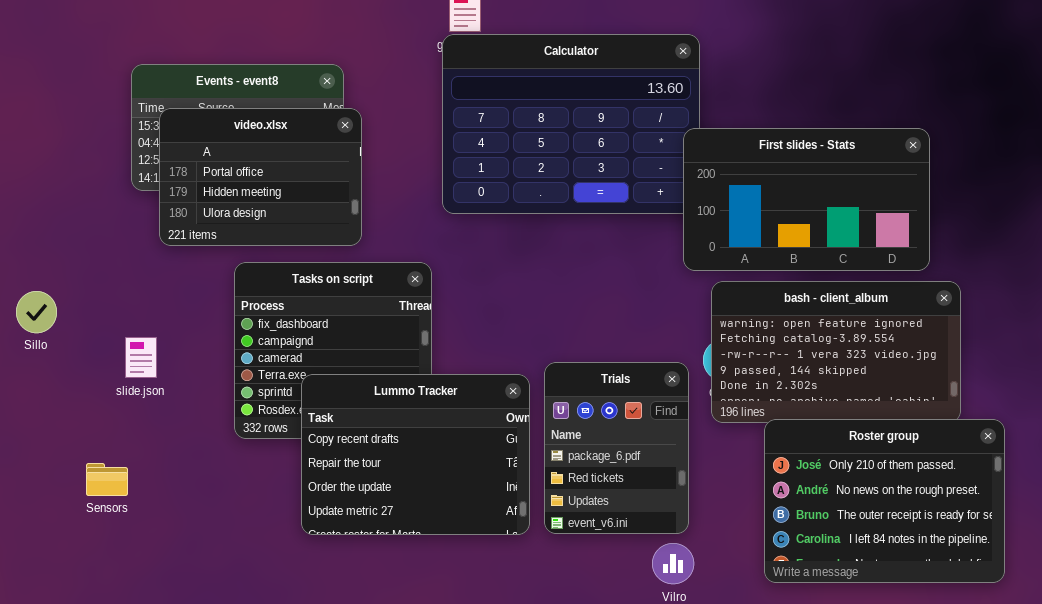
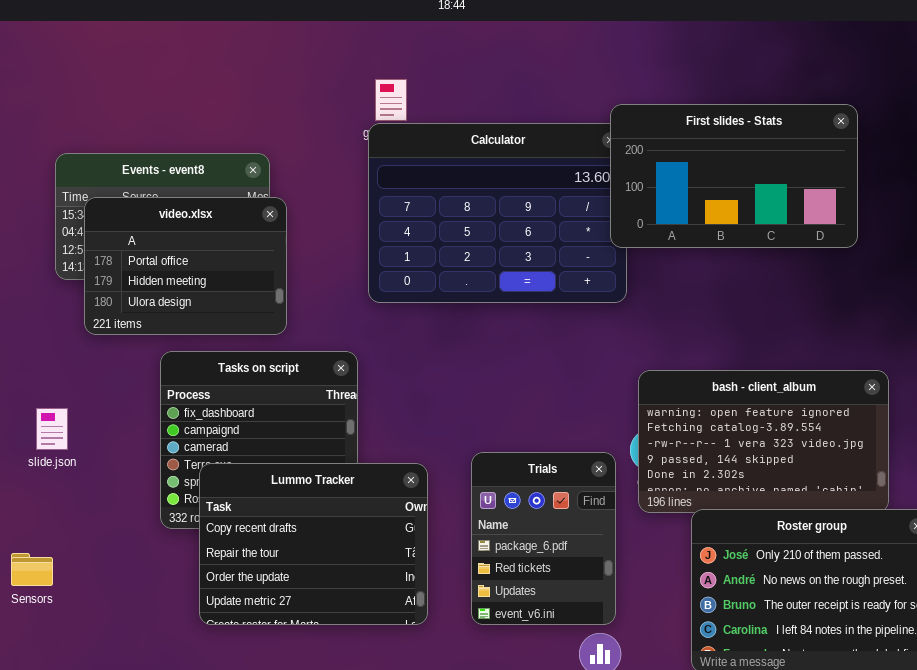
First slides - Stats: [683,128,930,271] -> [610,104,858,248], moved
slide.json: [125,337,157,378] -> [36,408,68,450], moved
Lummo Tracker: [301,374,530,535] -> [199,463,428,625], moved

